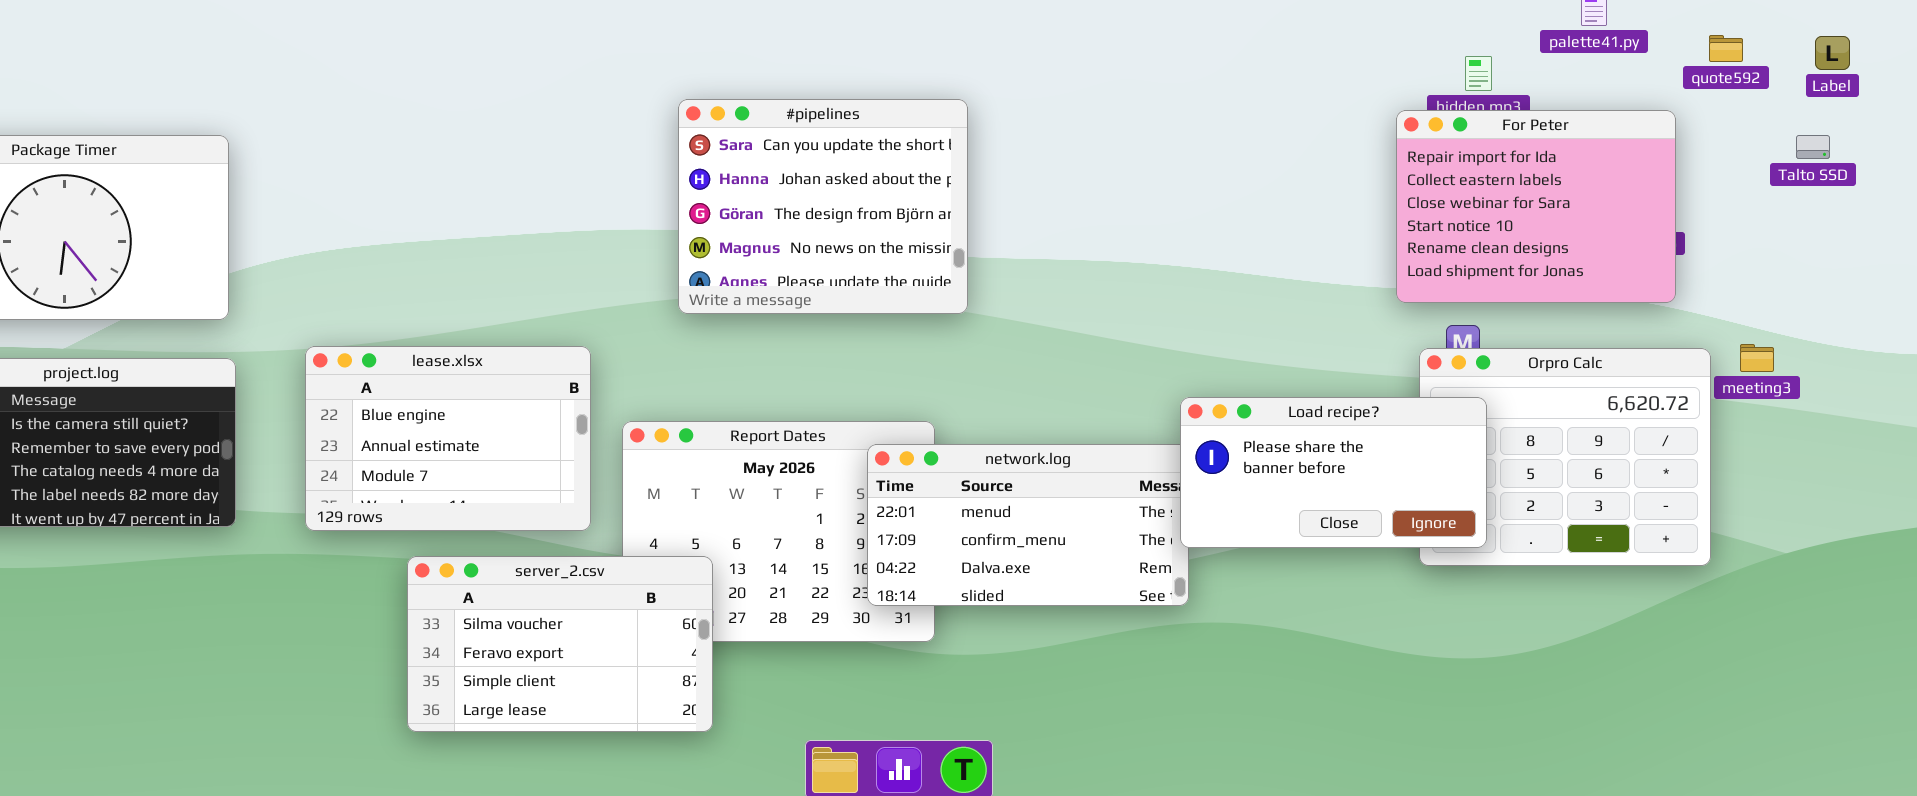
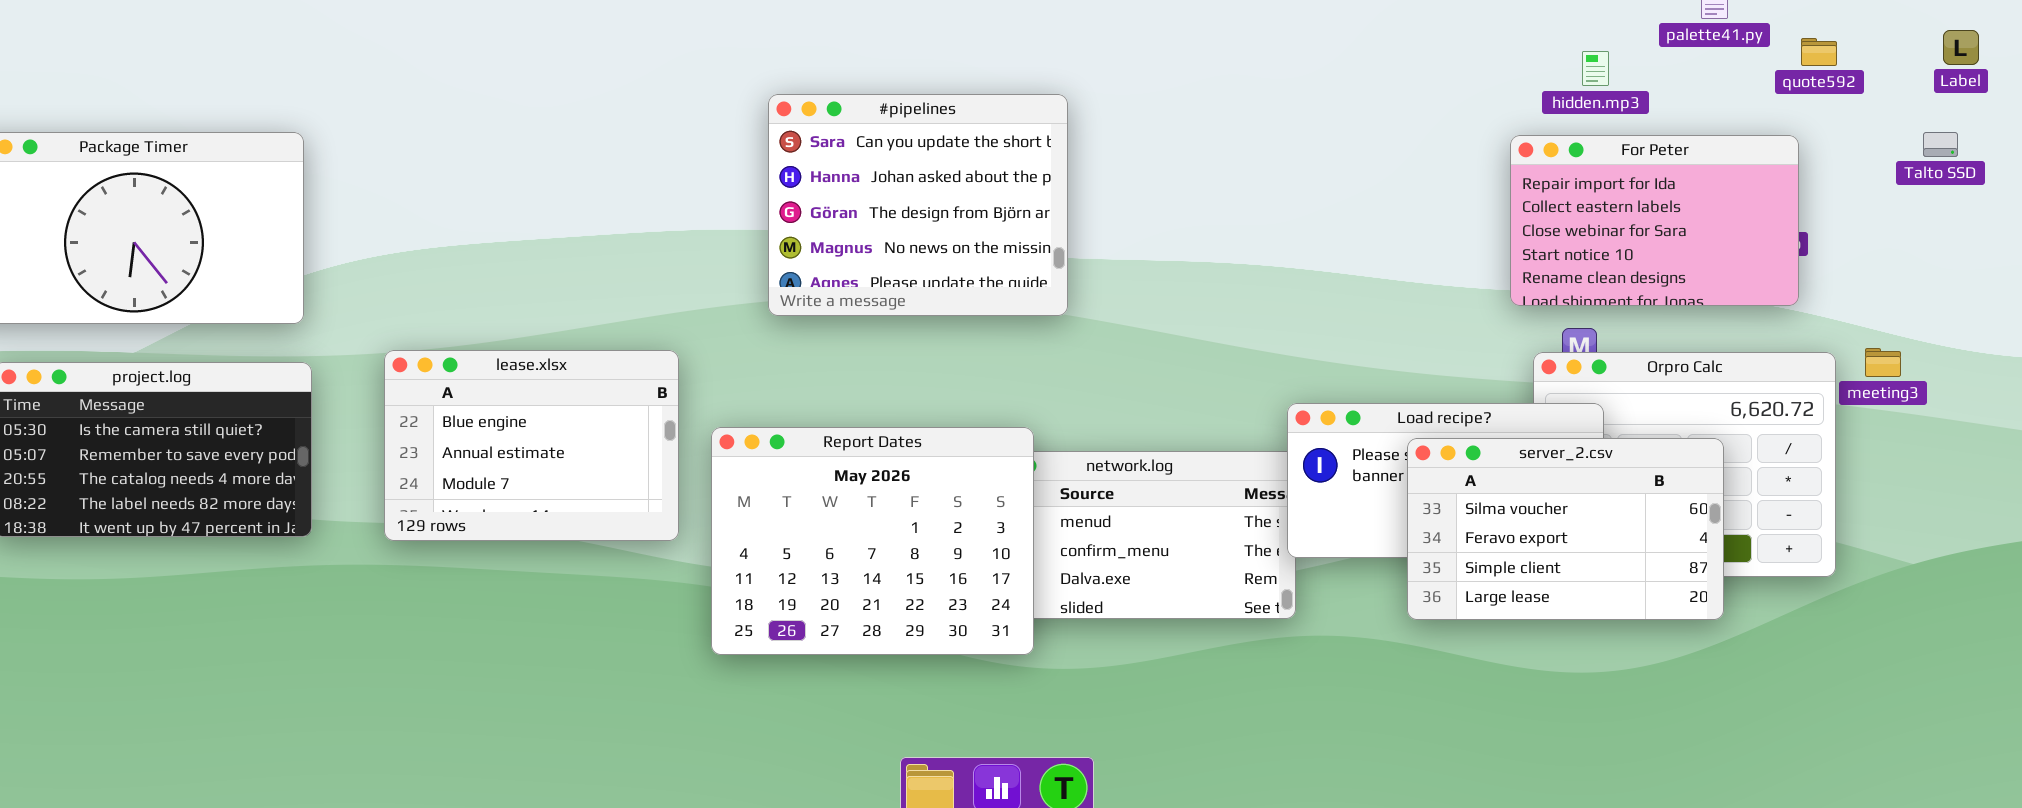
quote592: [1709,35,1743,62] -> [1801,38,1837,66], moved
For Peter: [1396,110,1676,303] -> [1510,135,1799,306], resized
Report Dates: [622,421,935,642] -> [711,427,1034,655], raised
server_2.csv: [407,556,713,732] -> [1407,438,1724,620], moved

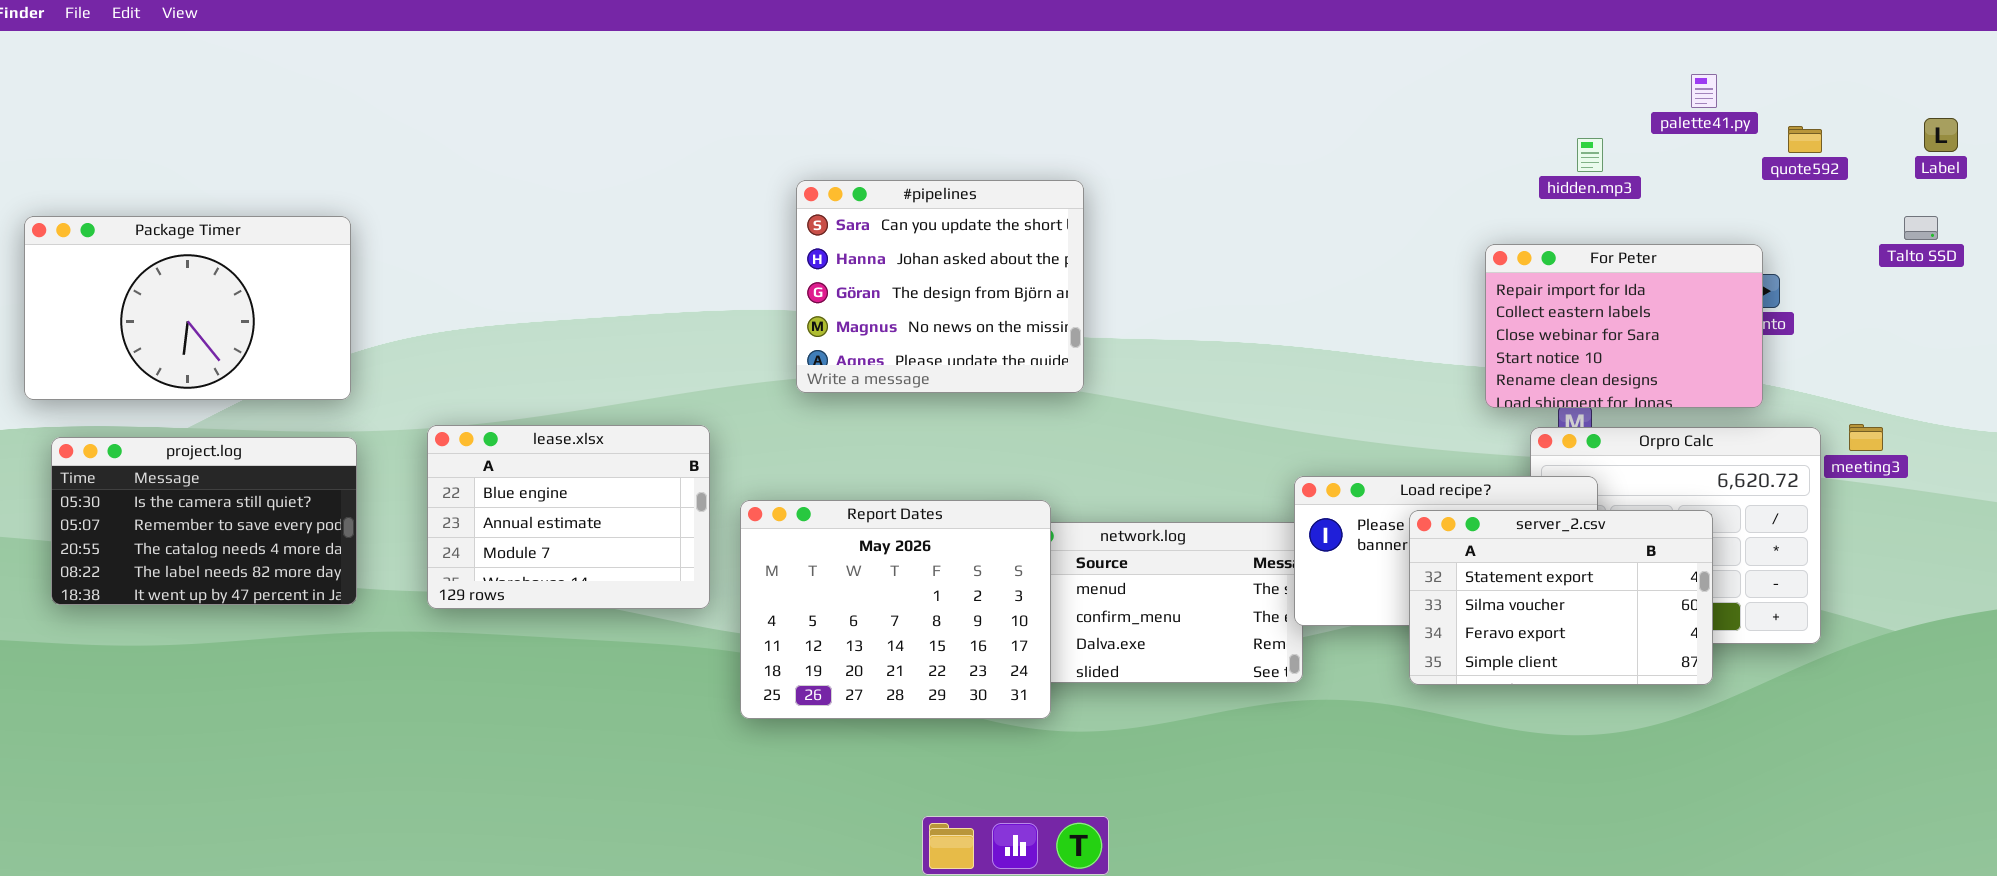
For Peter: [1510,135,1799,306] -> [1485,244,1763,408], moved
server_2.csv: [1407,438,1724,620] -> [1409,510,1713,685], scrolled up 1 row

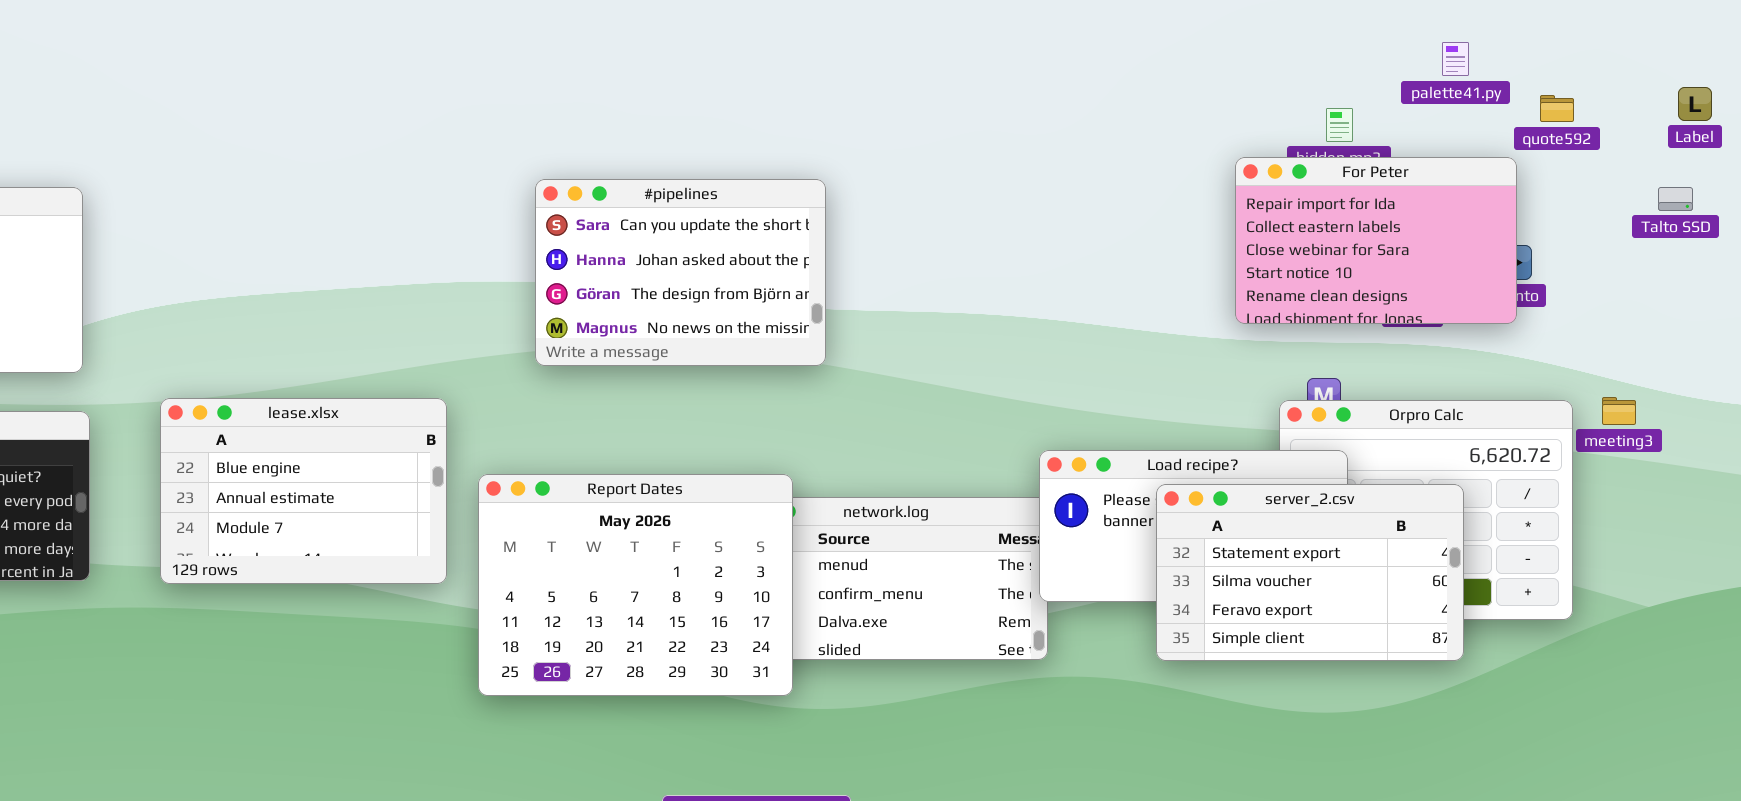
#pipelines: [796,180,1084,393] -> [535,179,826,366], resized
For Peter: [1485,244,1763,408] -> [1235,157,1517,324], moved

